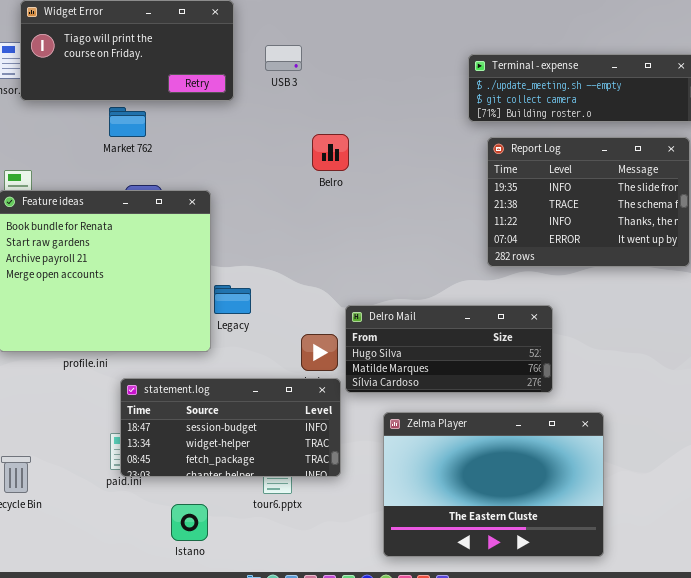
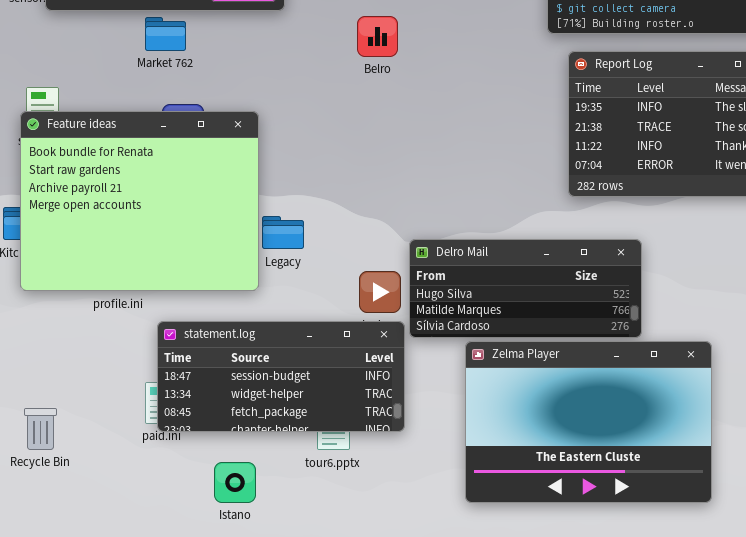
Belro: [312,134,349,171] -> [357,16,398,57], moved
Zelma Player: [383,412,604,557] -> [465,341,712,503], moved

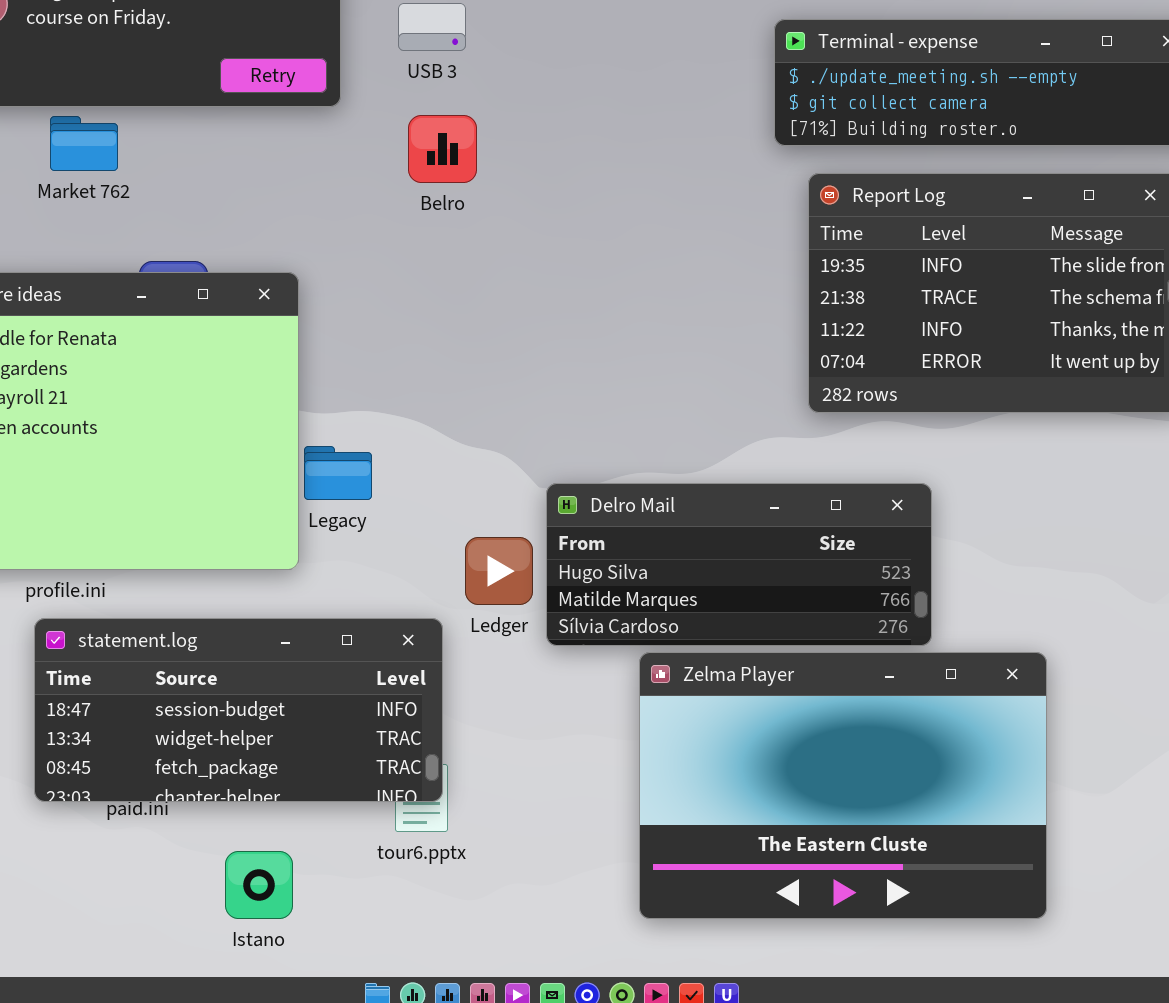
Belro: [357,16,398,57] -> [408,115,477,183], moved
Market 762: [145,17,186,51] -> [50,116,118,171], moved
statement.log: [157,321,405,432] -> [34,618,443,802], moved

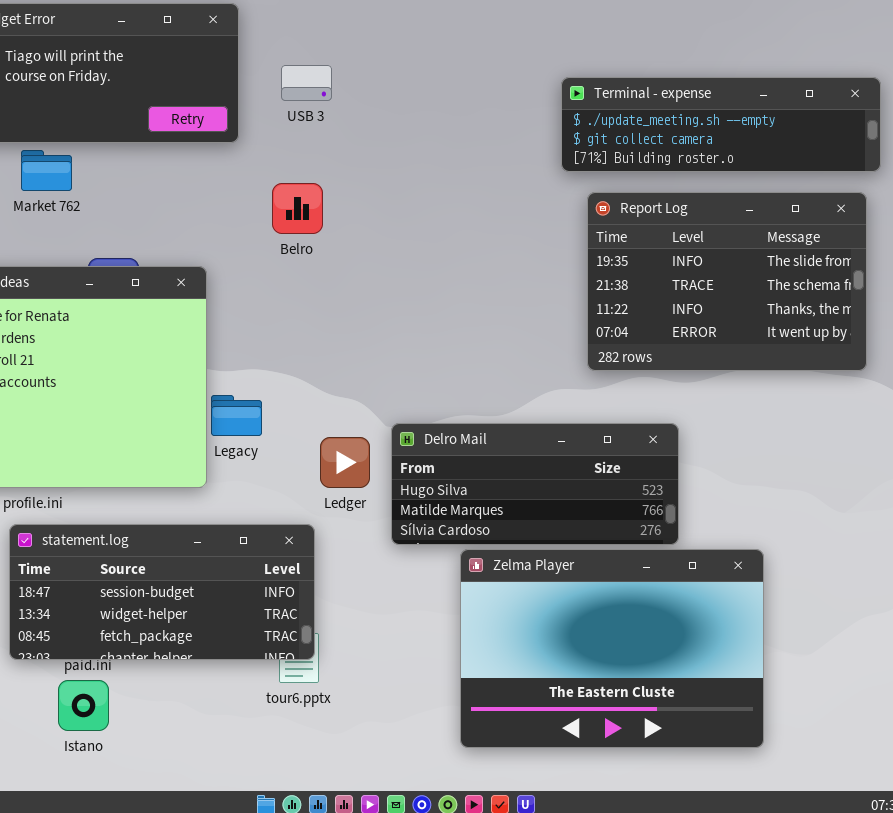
Belro: [408,115,477,183] -> [272,183,323,234], moved
Ledger: [465,537,533,605] -> [320,437,370,488], moved
Istano: [225,851,293,919] -> [58,680,109,731], moved

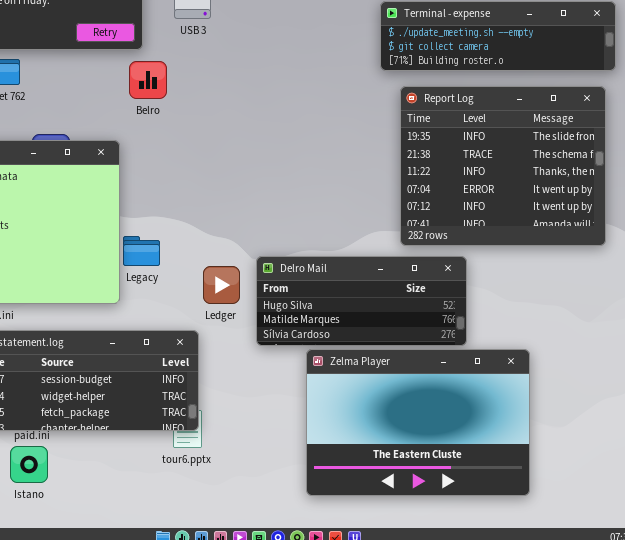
Belro: [272,183,323,234] -> [129,61,167,99], moved
Report Log: [587,192,867,371] -> [400,86,606,246], resized

